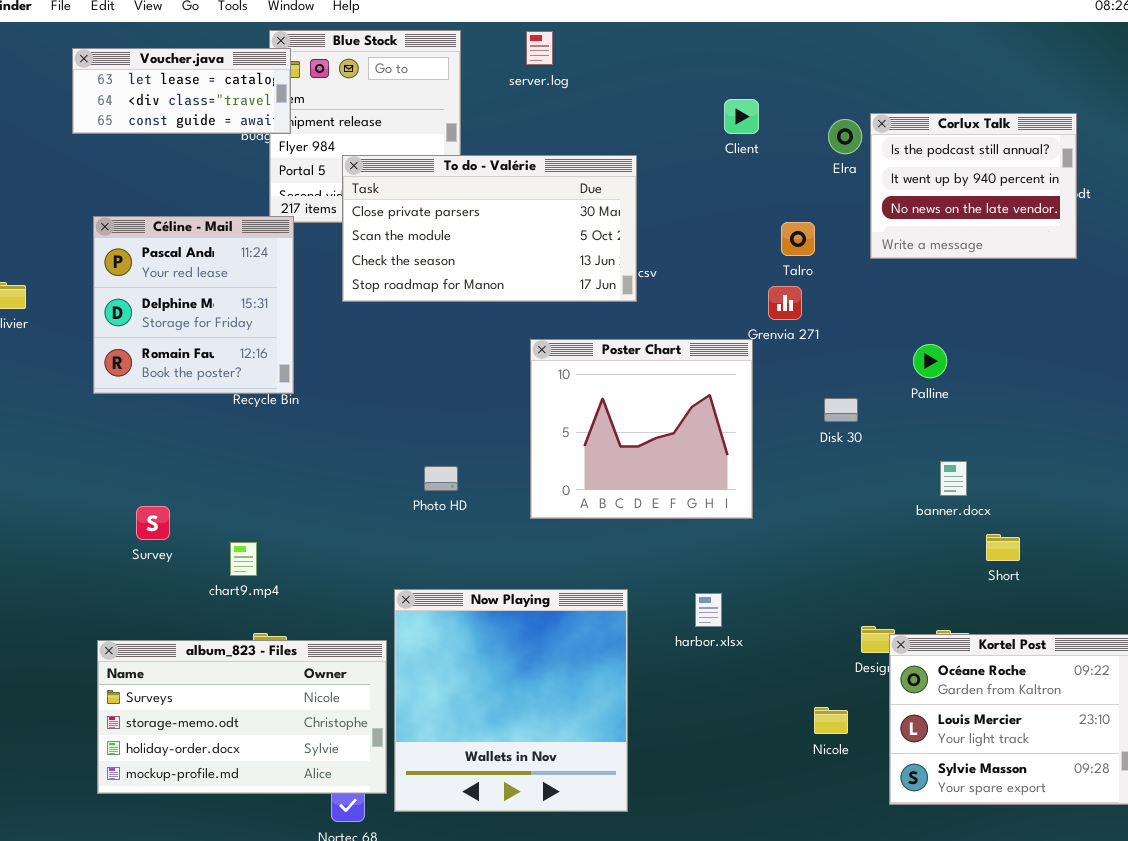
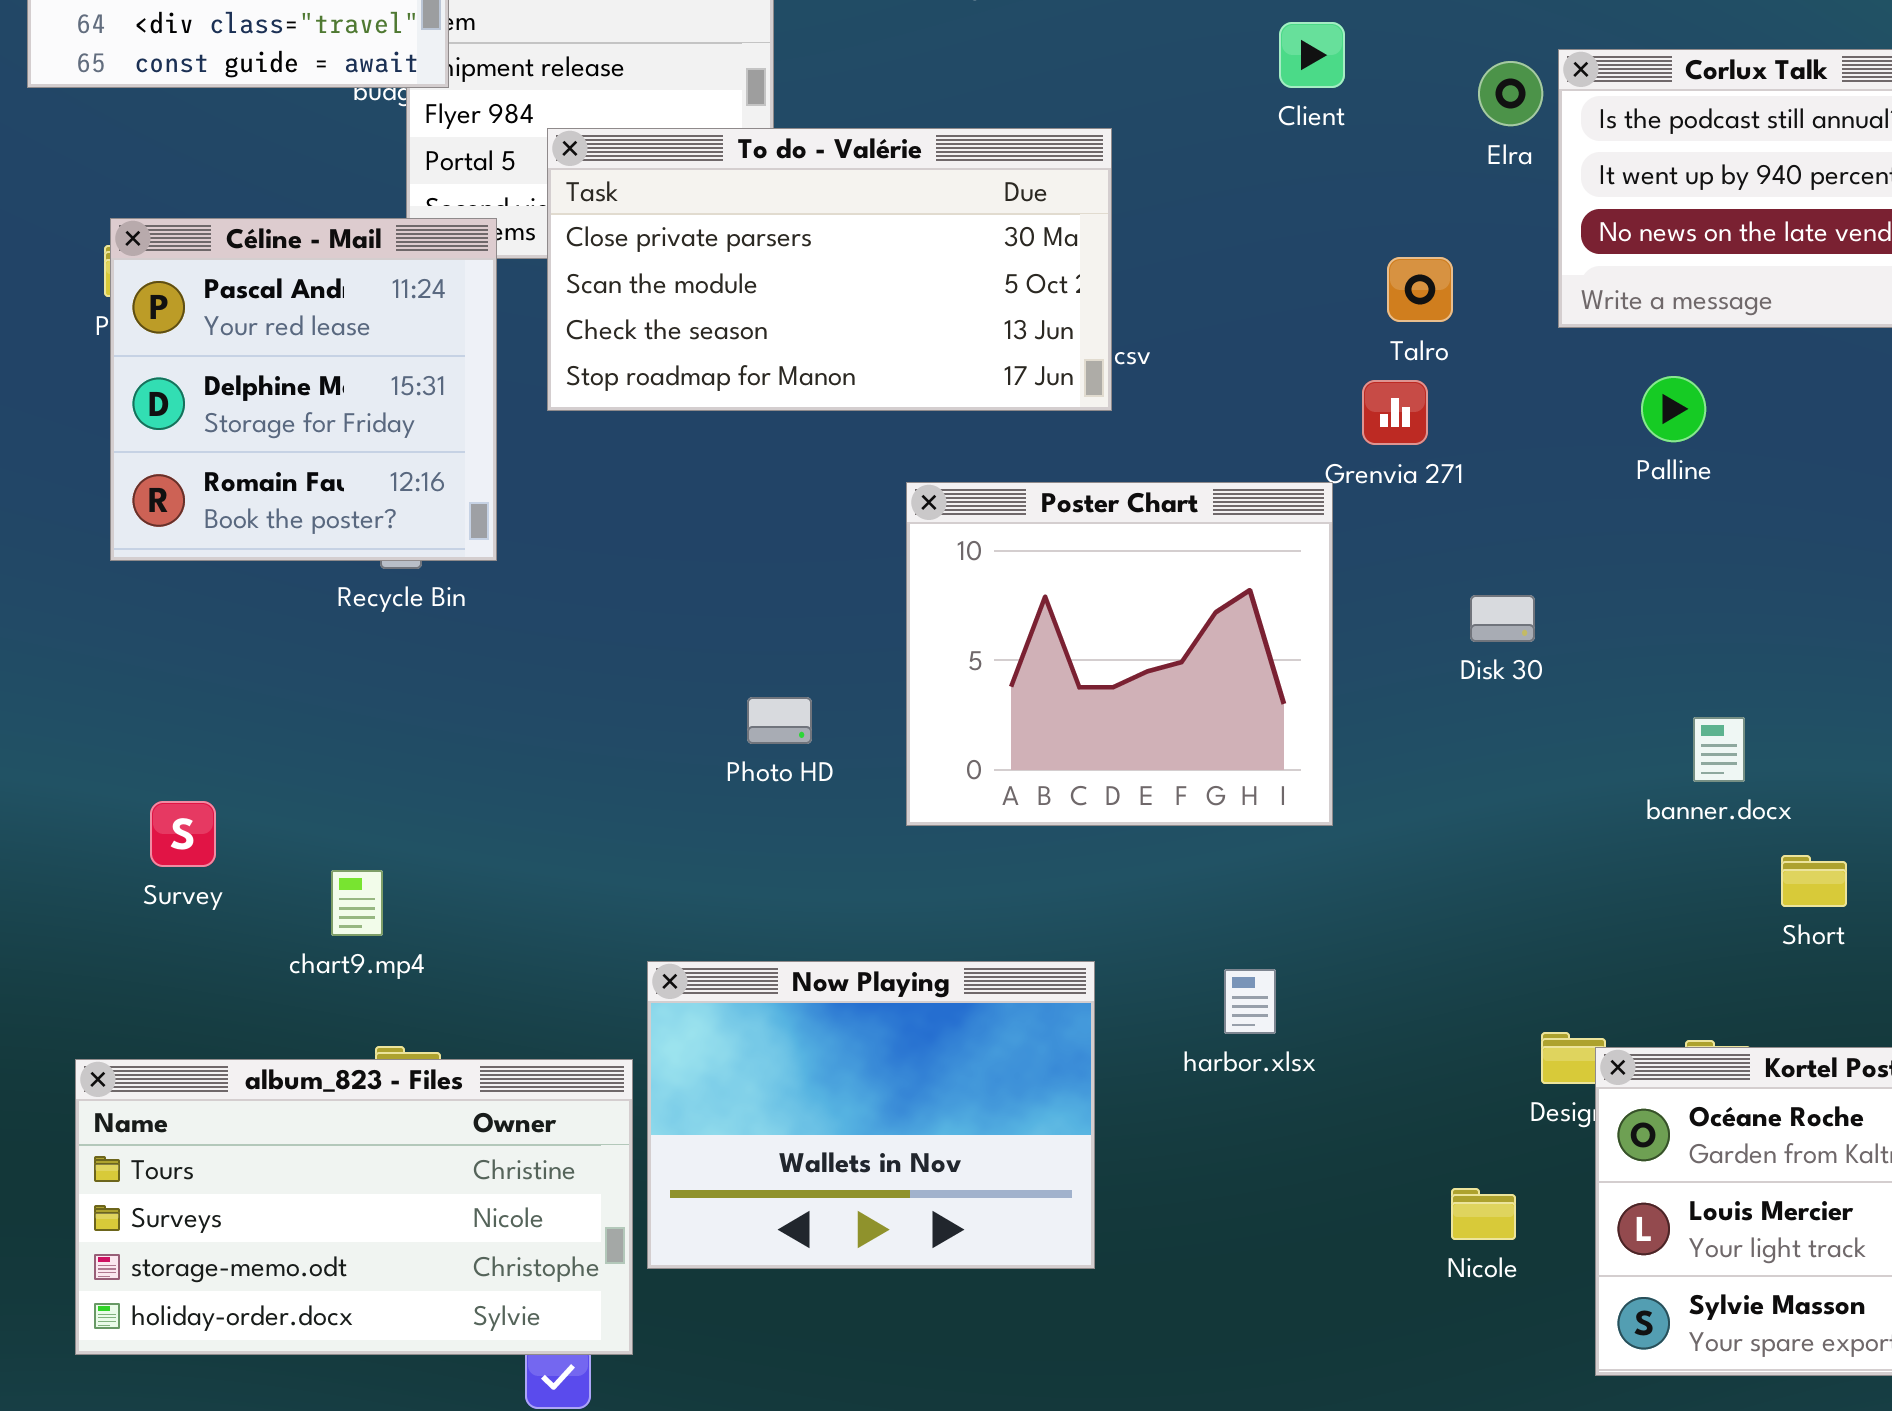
Céline - Mail: [93,216,294,394] -> [110,218,497,561], moved
Palline: [913,344,947,378] -> [1641,376,1706,442], moved
Photo HD: [424,466,458,491] -> [747,697,812,744], moved
Now Playing: [394,589,628,812] -> [647,961,1095,1269], resized
album_823 - Files: [97,640,387,794] -> [75,1059,633,1355], scrolled up 1 row

